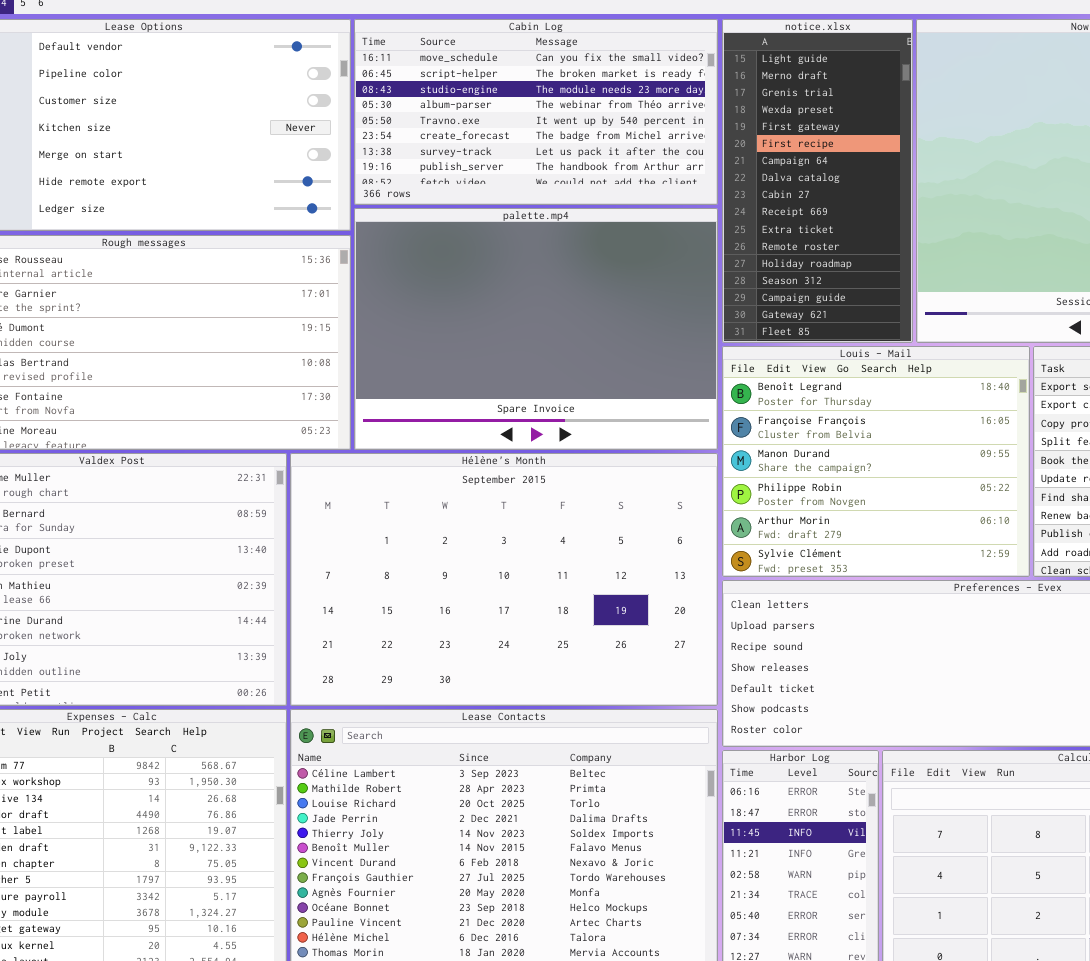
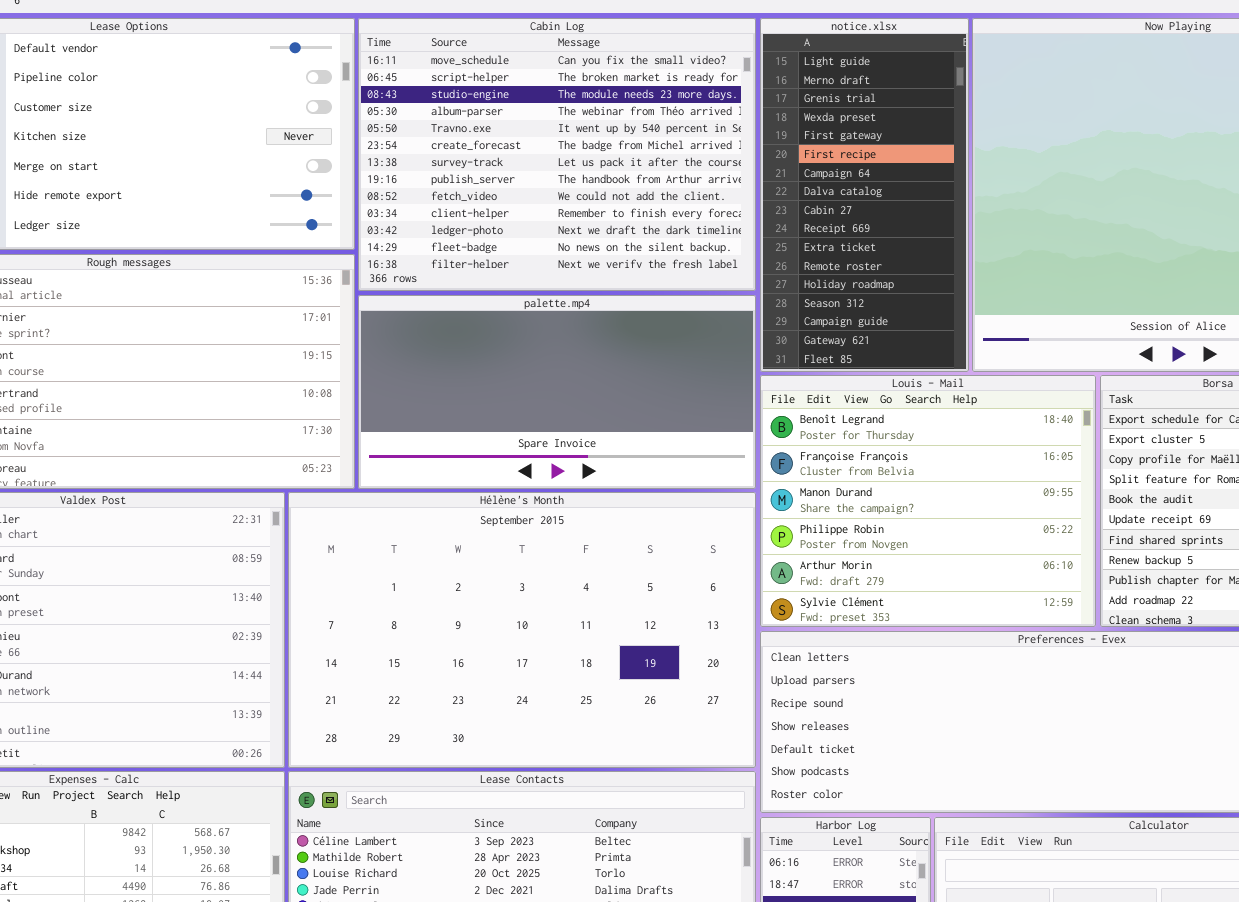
Cabin Log: [354,19,718,205] -> [358,18,756,291], resized
palette.mp4: [354,208,718,450] -> [358,295,756,489], resized

